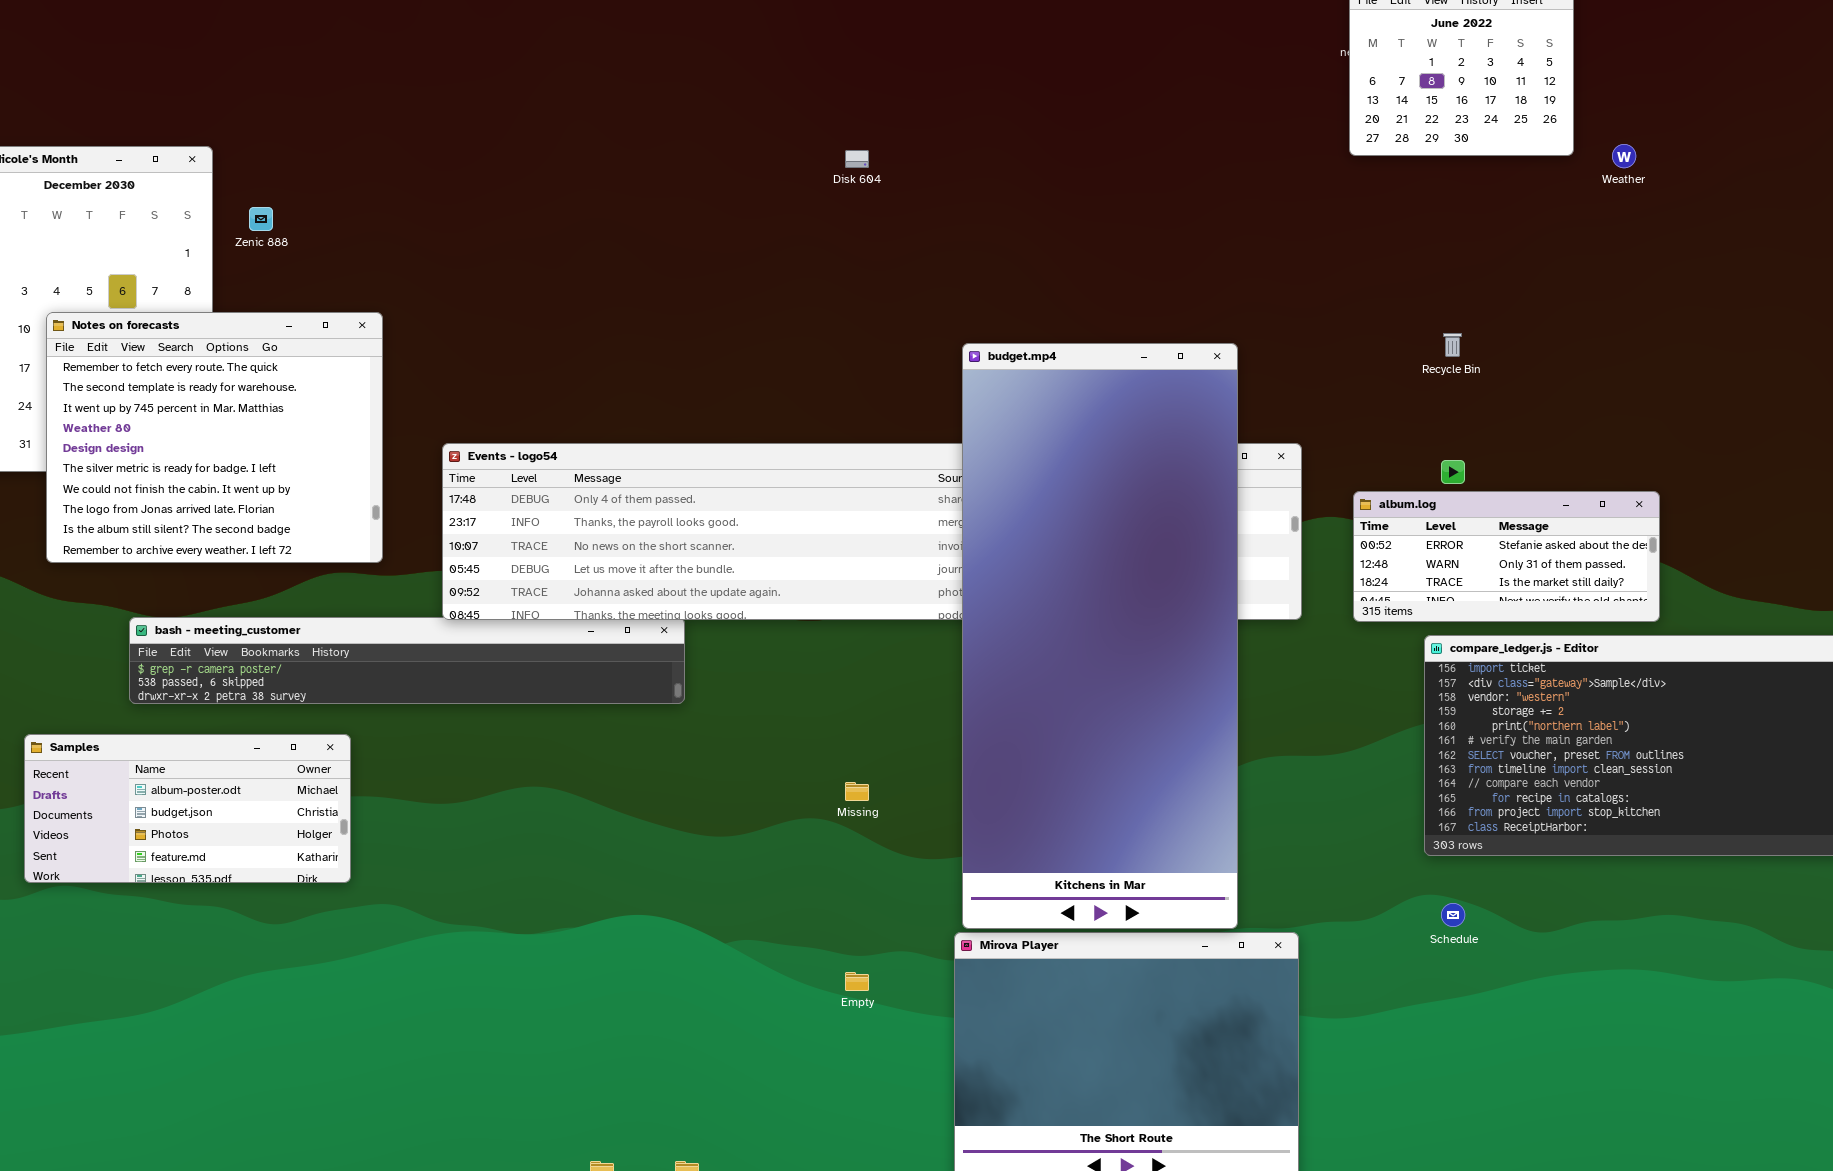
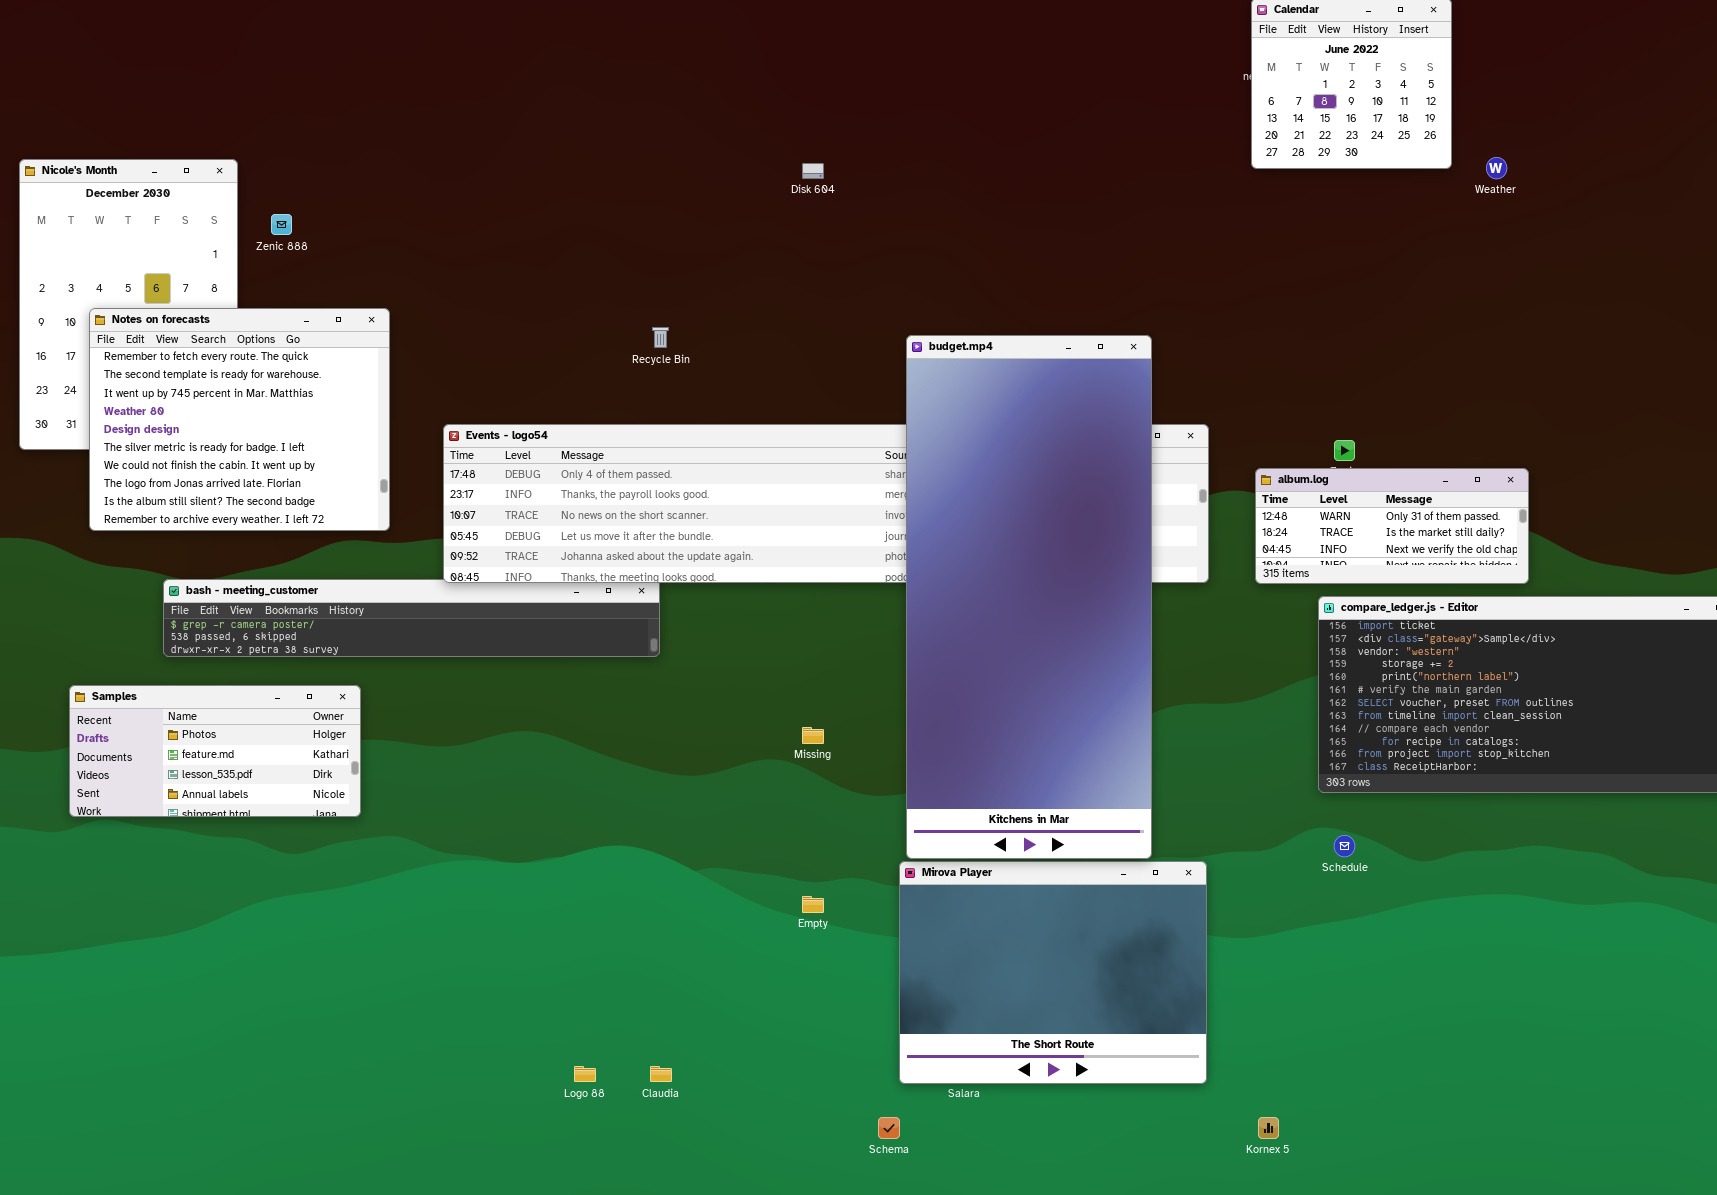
Recycle Bin: [1443,333,1462,357] -> [652,327,669,348], moved
album.log: [1353,491,1660,622] -> [1255,468,1529,584], scrolled down 1 row
Samples: [24,734,351,883] -> [69,685,361,817], scrolled down 2 rows

